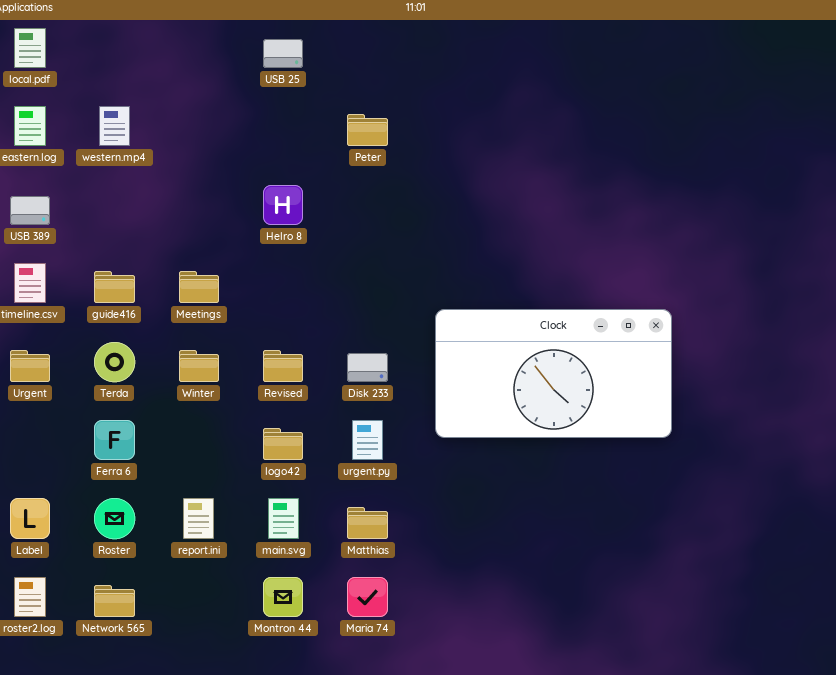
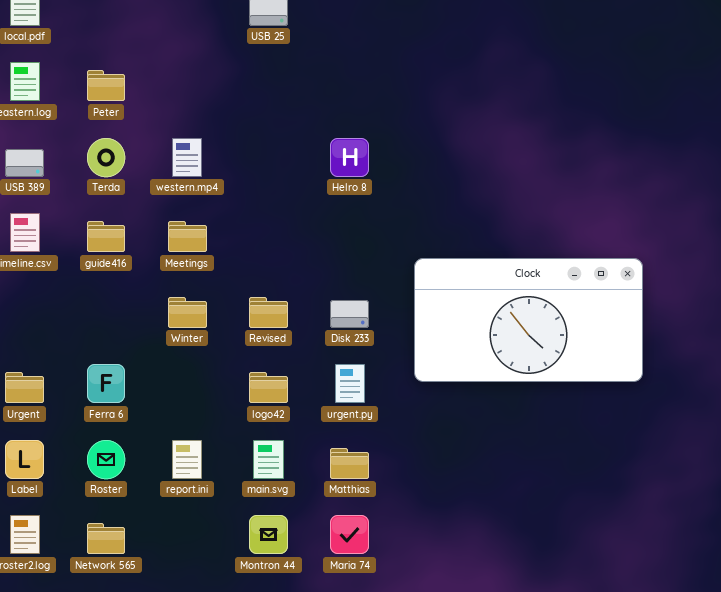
western.mp4: [99,106,130,146] -> [172,138,202,177], moved
Peter: [347,114,388,146] -> [87,70,125,101], moved
Helro 8: [263,185,303,225] -> [330,138,369,177], moved
Terda: [94,342,135,382] -> [87,138,125,177], moved
Urgent: [10,350,50,382] -> [5,372,44,403], moved

